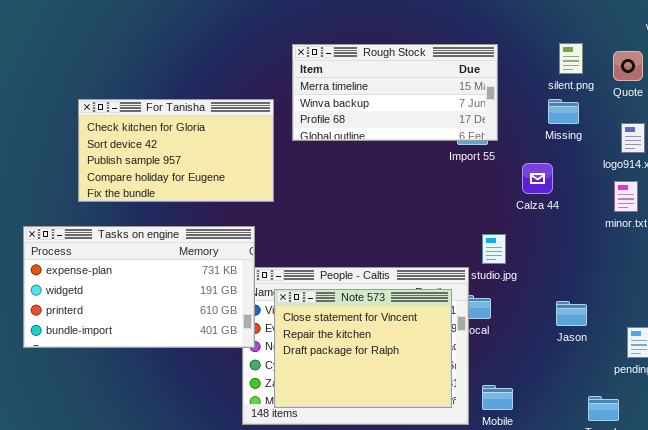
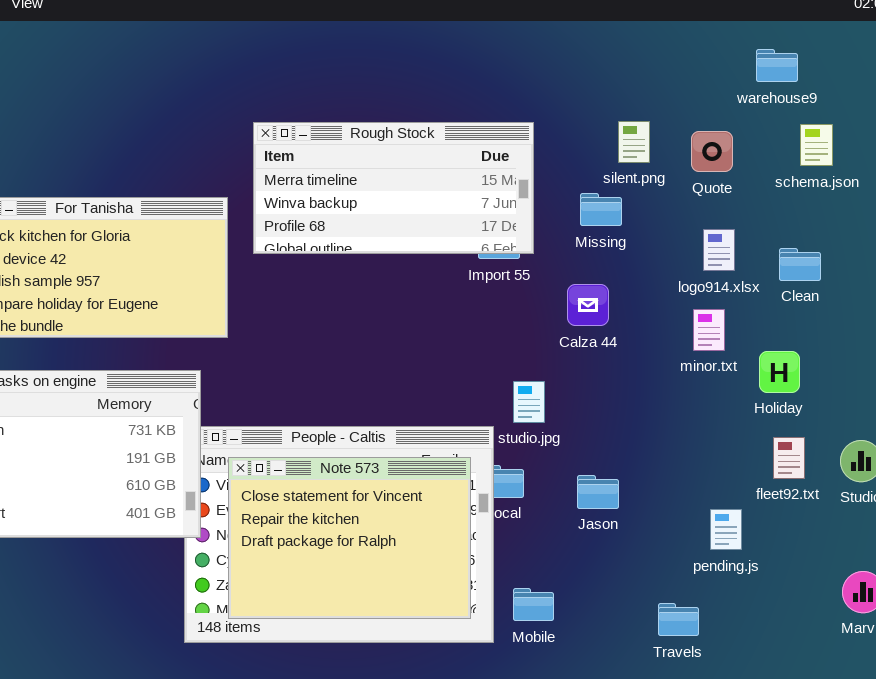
Missing: [548,99,579,124] -> [580,193,622,226], moved
Jason: [556,301,587,326] -> [577,475,619,509], moved

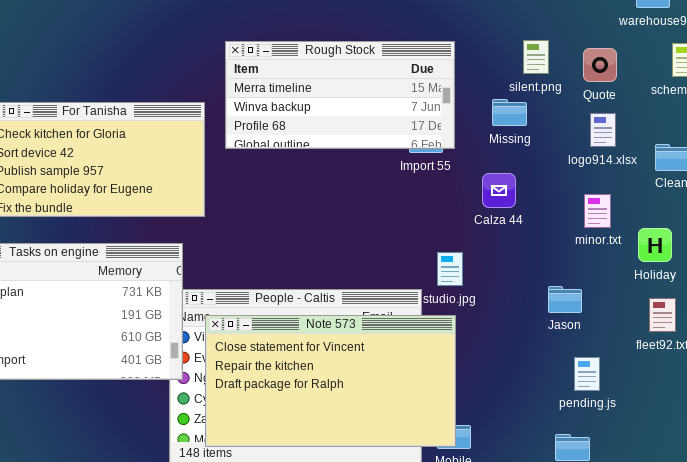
logo914.xlsx: [703,229,735,271] -> [590,113,616,147], moved
Note 573: [228,457,471,619] -> [205,315,456,447], resized
Jason: [577,475,619,509] -> [548,286,582,313], moved
pending.js: [710,509,742,550] -> [574,357,600,391], moved

